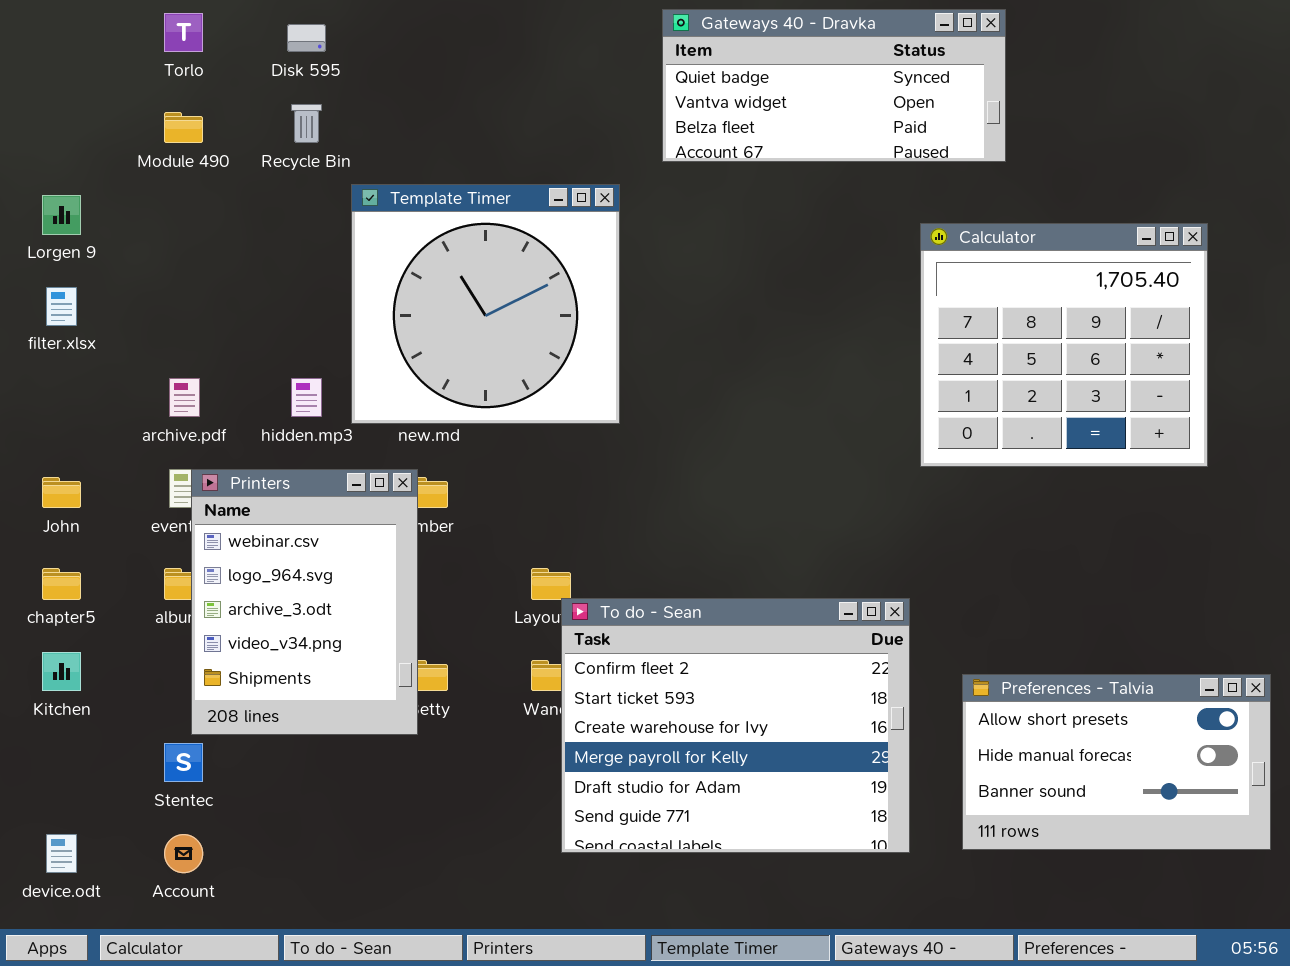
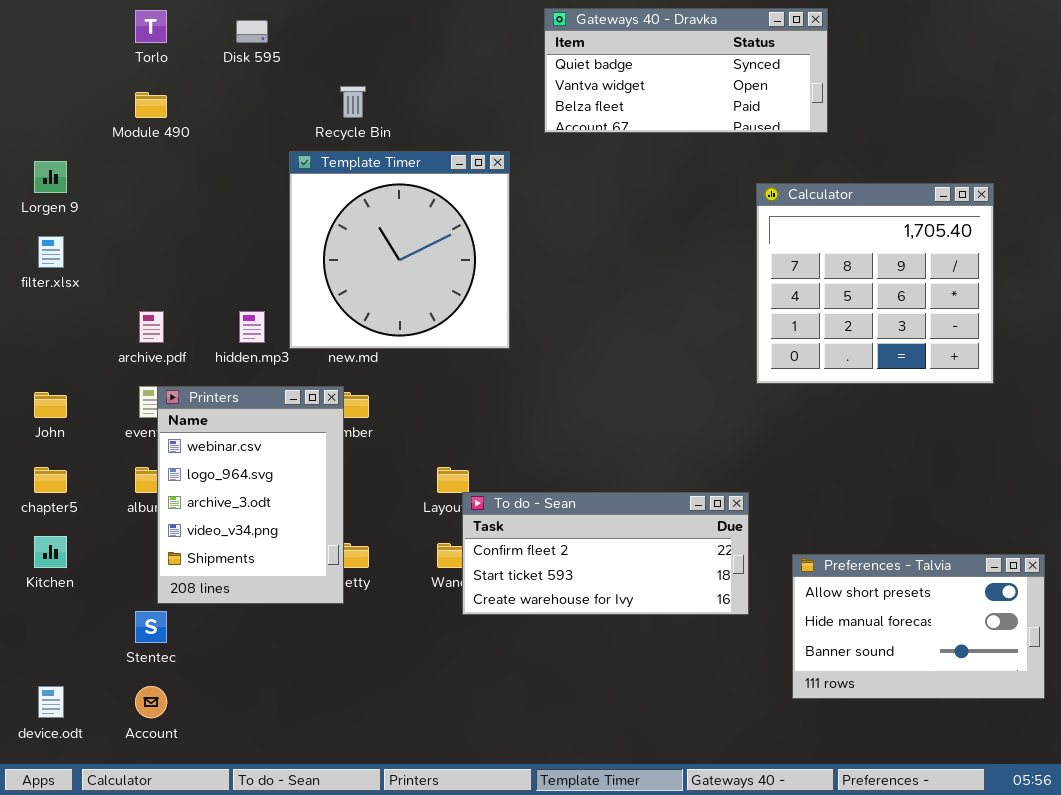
Recycle Bin: [291,104,322,143] -> [340,86,366,118], moved
To do - Sean: [561,598,910,853] -> [462,492,749,615], resized

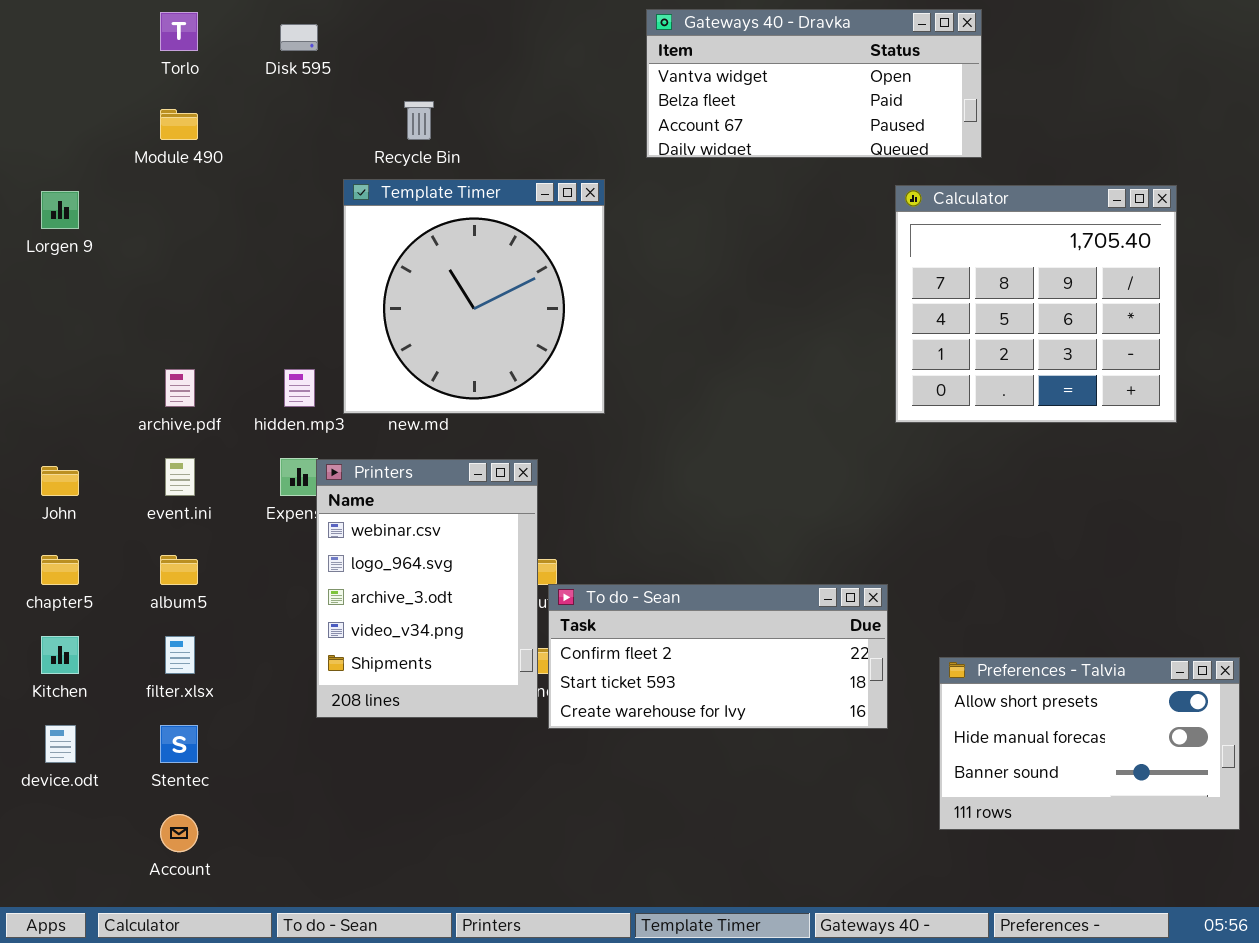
Gateways 40 - Dravka: [544,8,828,133] -> [646,9,982,158], scrolled down 1 row
Calculator: [756,183,994,384] -> [895,185,1177,423], moved
filter.xlsx: [38,236,64,268] -> [165,636,195,674], moved
Printers: [157,386,344,604] -> [316,459,538,718], moved
device.odt: [38,686,64,718] -> [45,725,76,763], moved

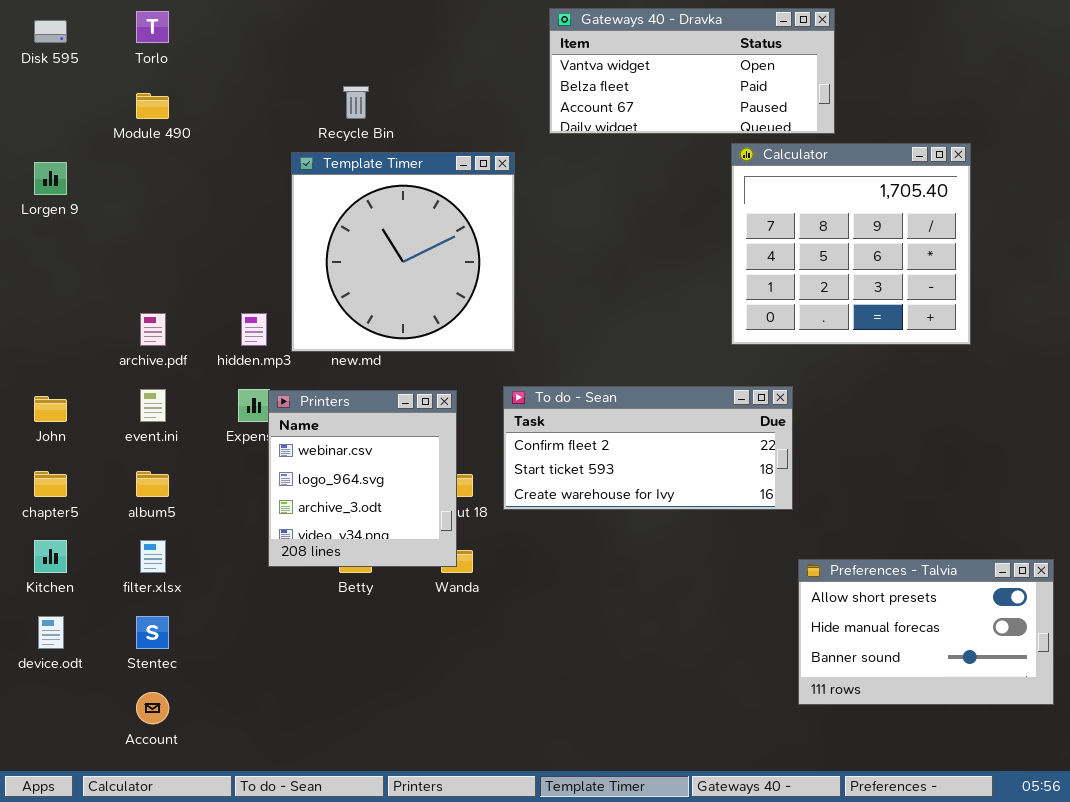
Disk 595: [280,24,318,51] -> [34,20,67,43], moved
Calculator: [895,185,1177,423] -> [731,143,971,345], moved
Printers: [316,459,538,718] -> [268,390,457,567], resized
To do - Sean: [548,584,888,729] -> [503,386,793,510], moved

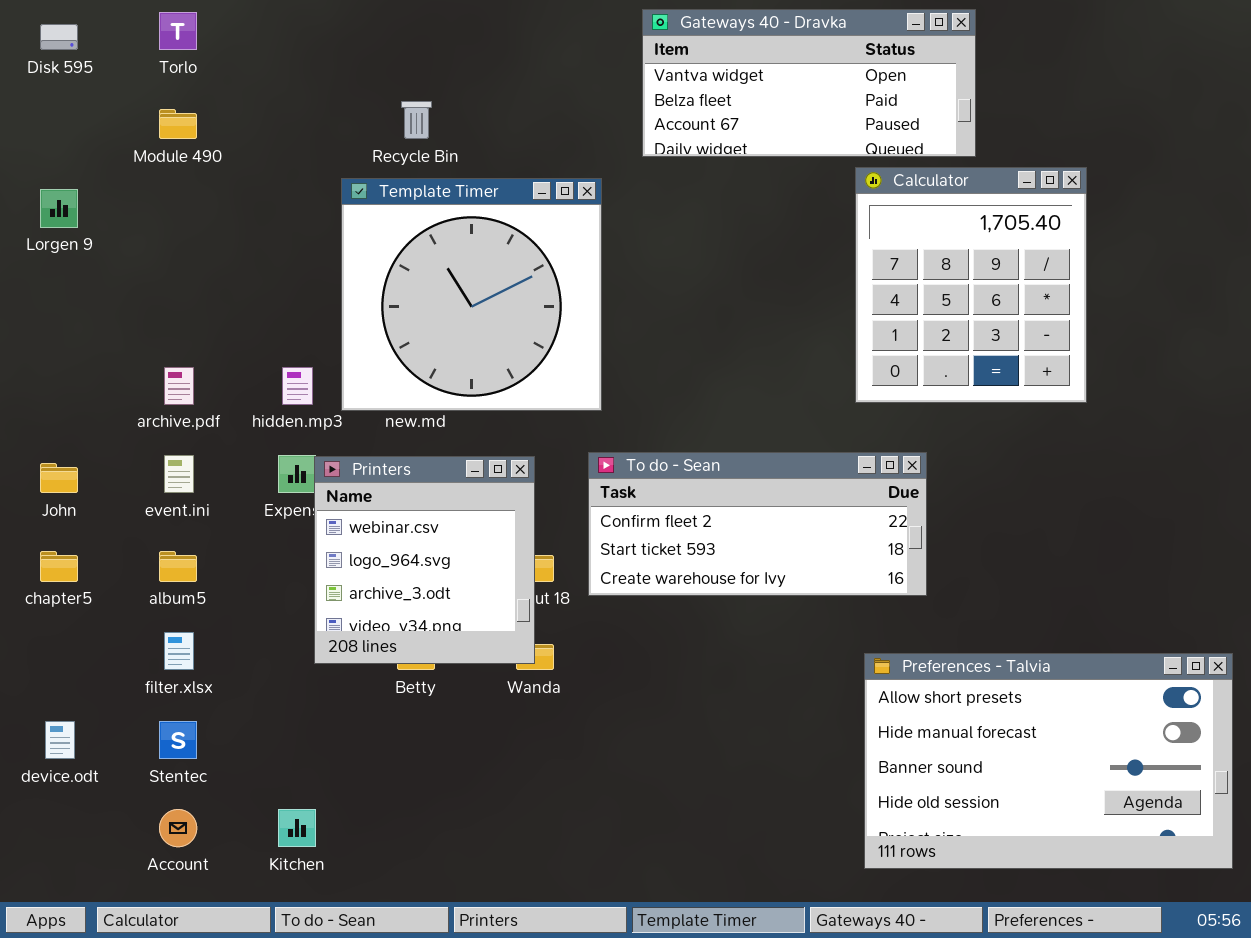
Calculator: [731,143,971,345] -> [855,167,1087,403], resized
Kitchen: [34,540,67,573] -> [278,809,316,847], moved
Preferences - Talvia: [798,559,1054,705] -> [864,653,1233,869], resized

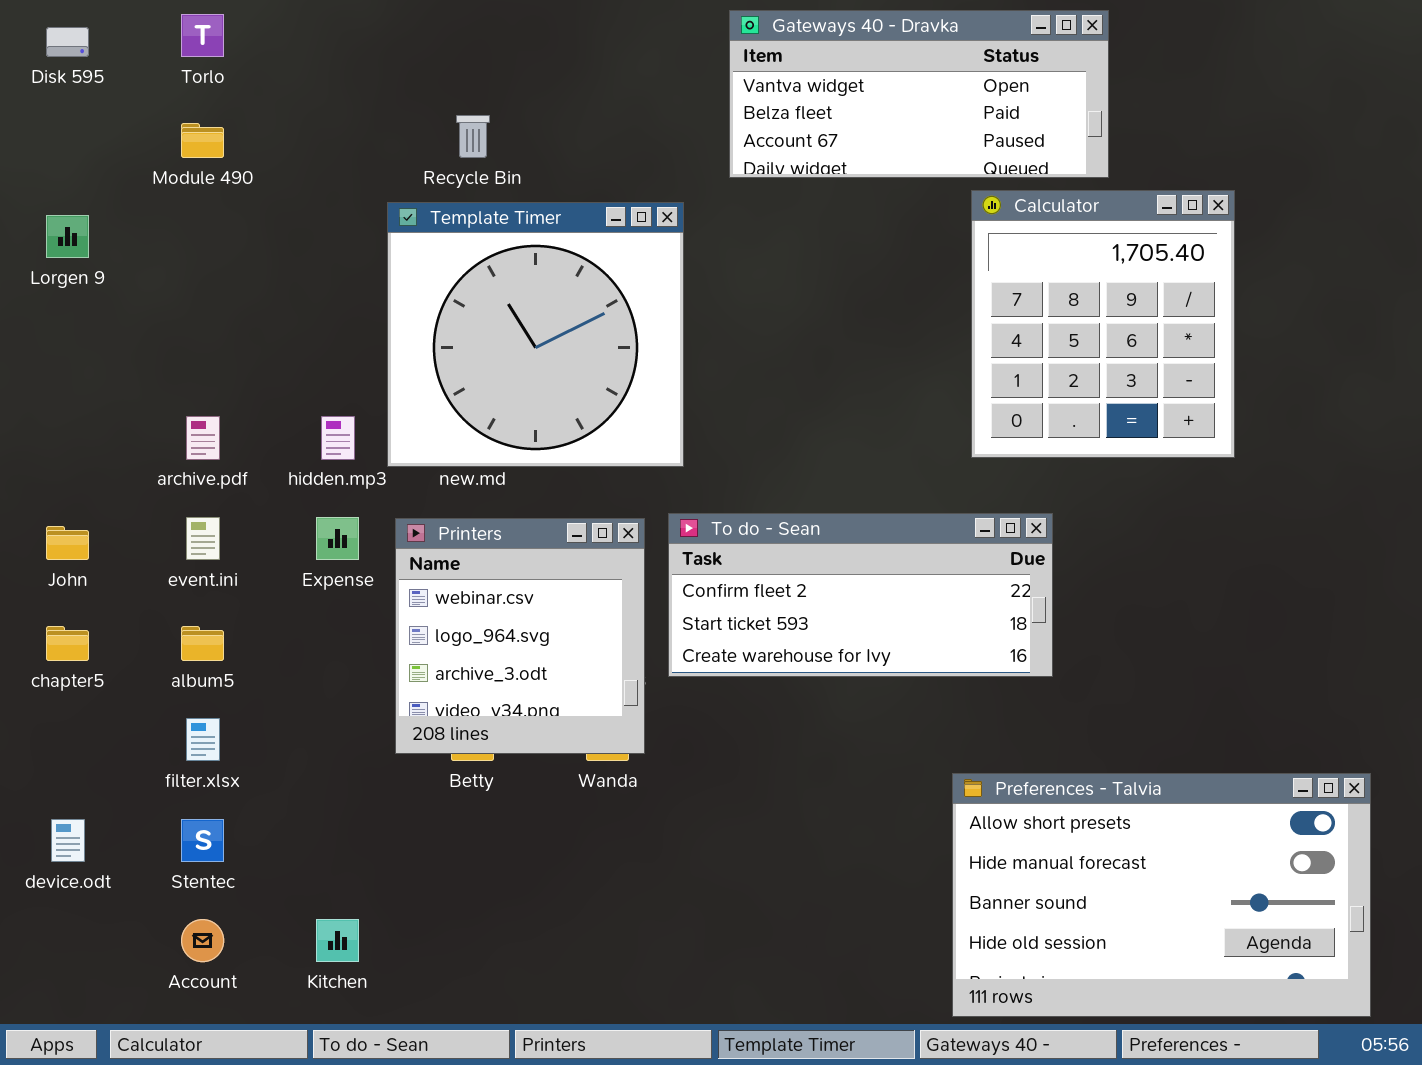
Printers: [314,456,535,664] -> [395,518,645,754], moved
Preferences - Talvia: [864,653,1233,869] -> [952,773,1371,1017], moved

